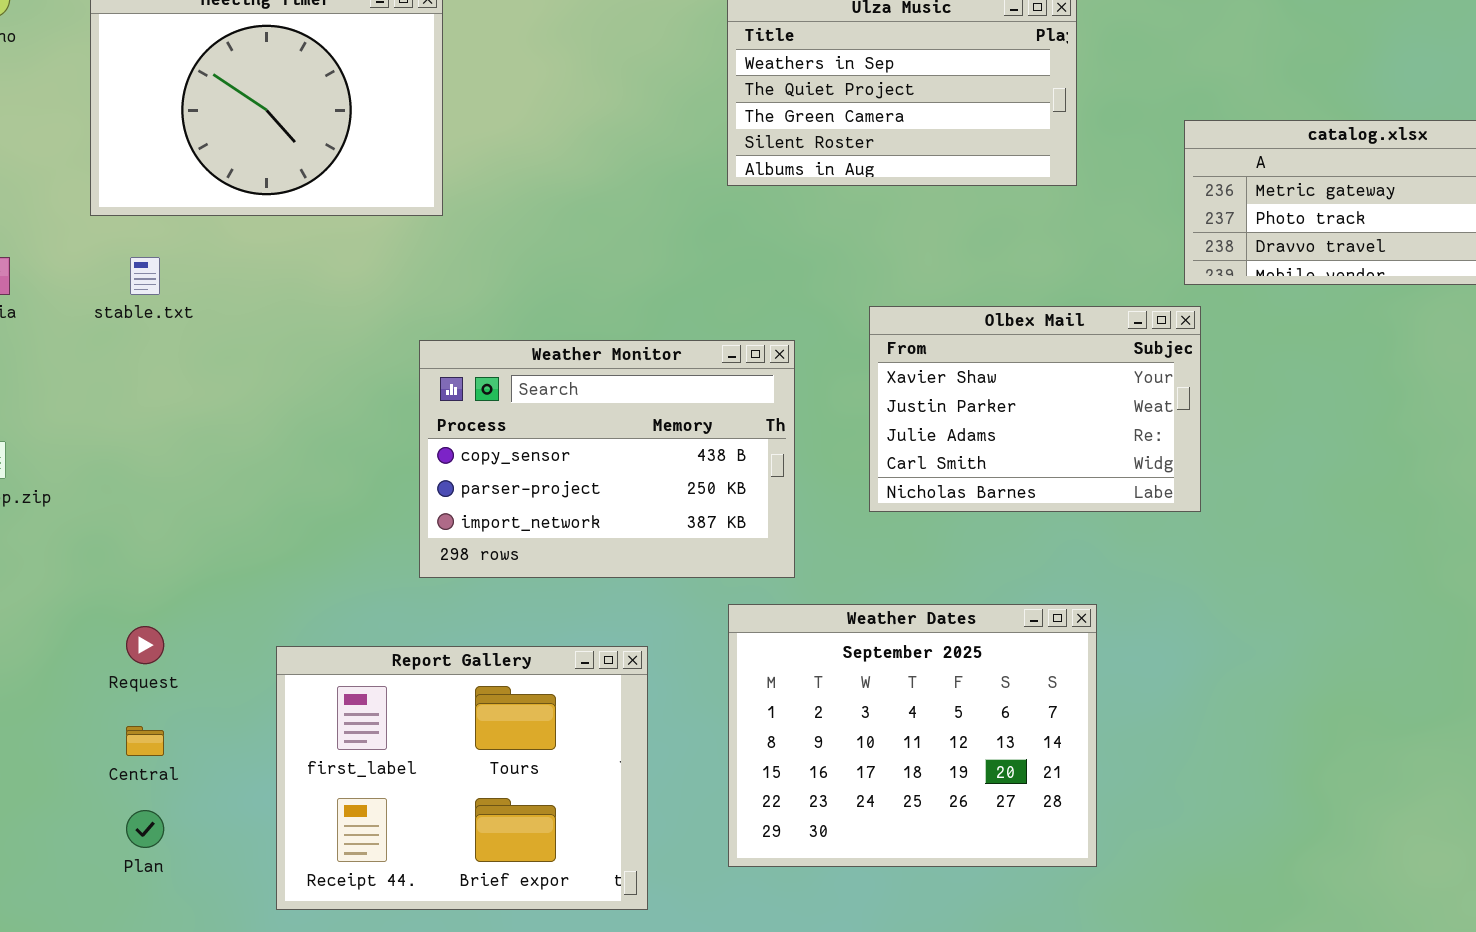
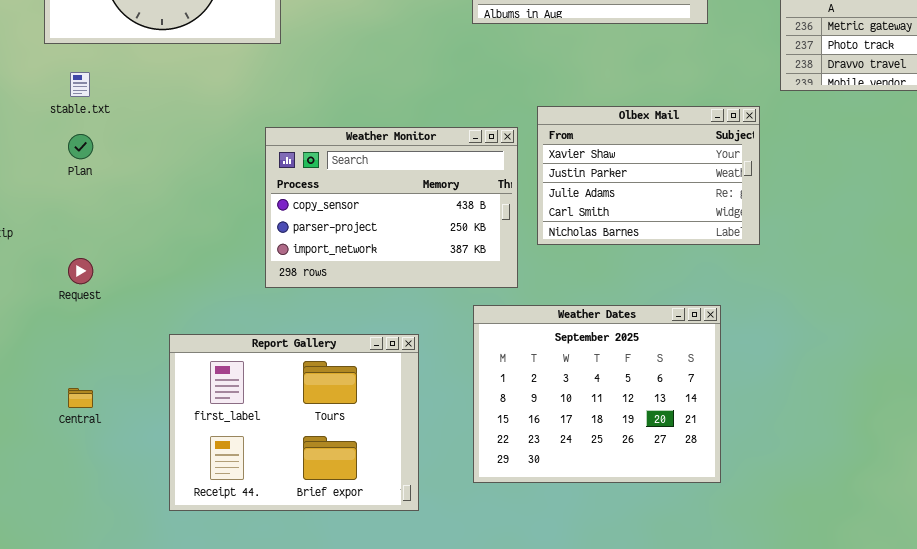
Olbex Mail: [869,306,1201,512] -> [537,106,760,245], moved
Request: [126,626,164,664] -> [68,258,93,284], moved
Plan: [126,810,164,848] -> [68,134,93,159], moved

